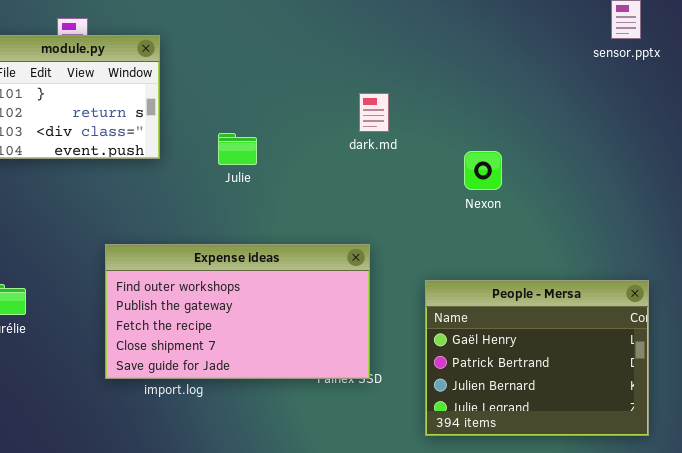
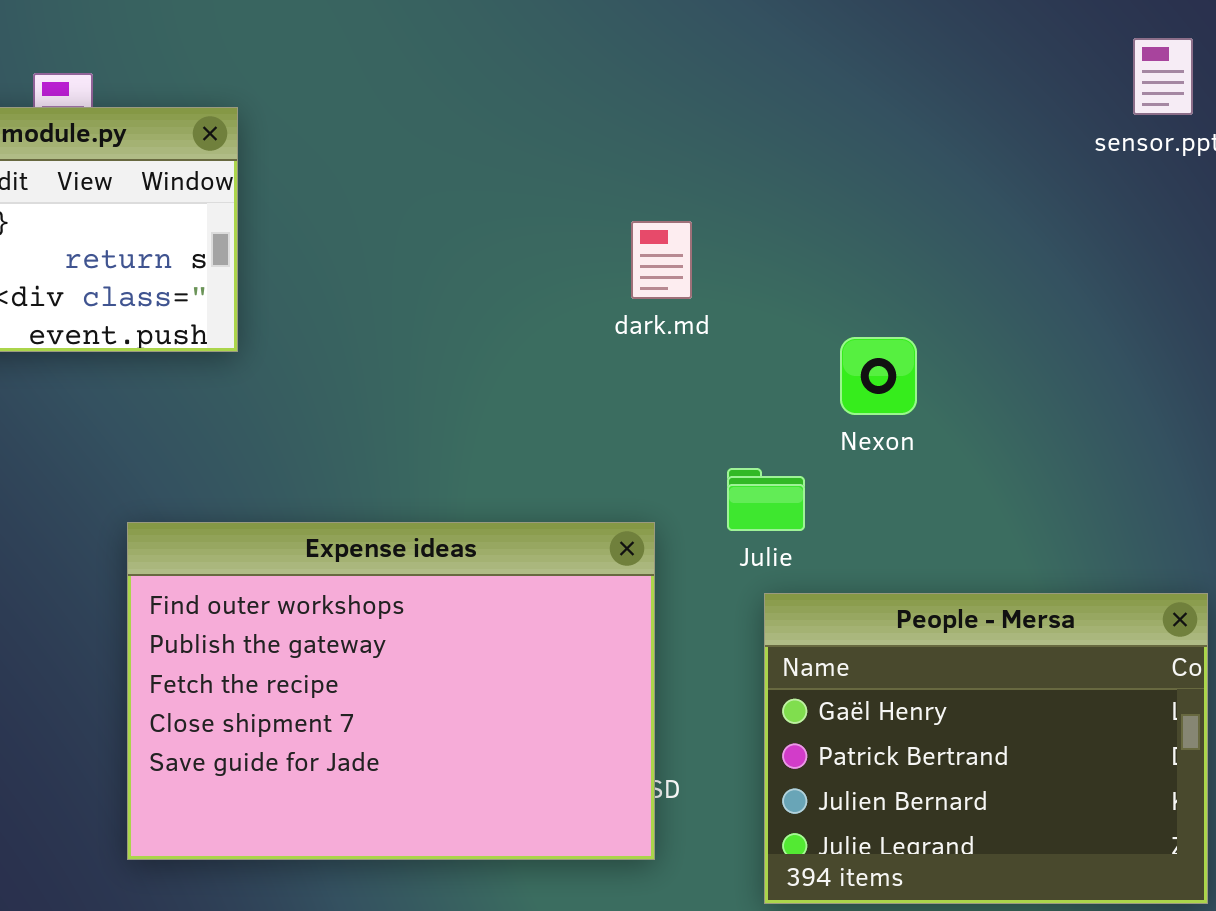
Julie: [218,133,257,165] -> [727,468,805,531], moved
Expense ideas: [105,244,370,379] -> [127,522,655,860], resized

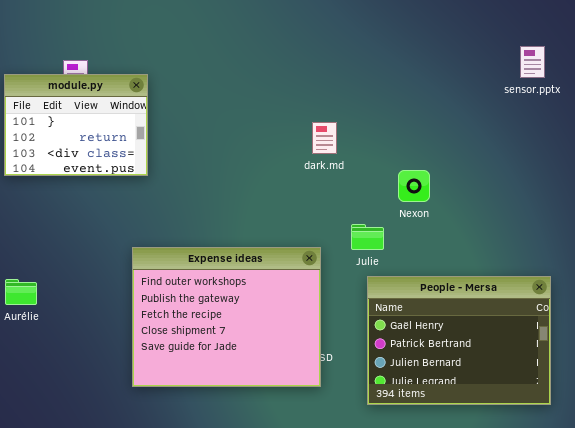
Expense ideas: [127,522,655,860] -> [132,247,321,387], resized

